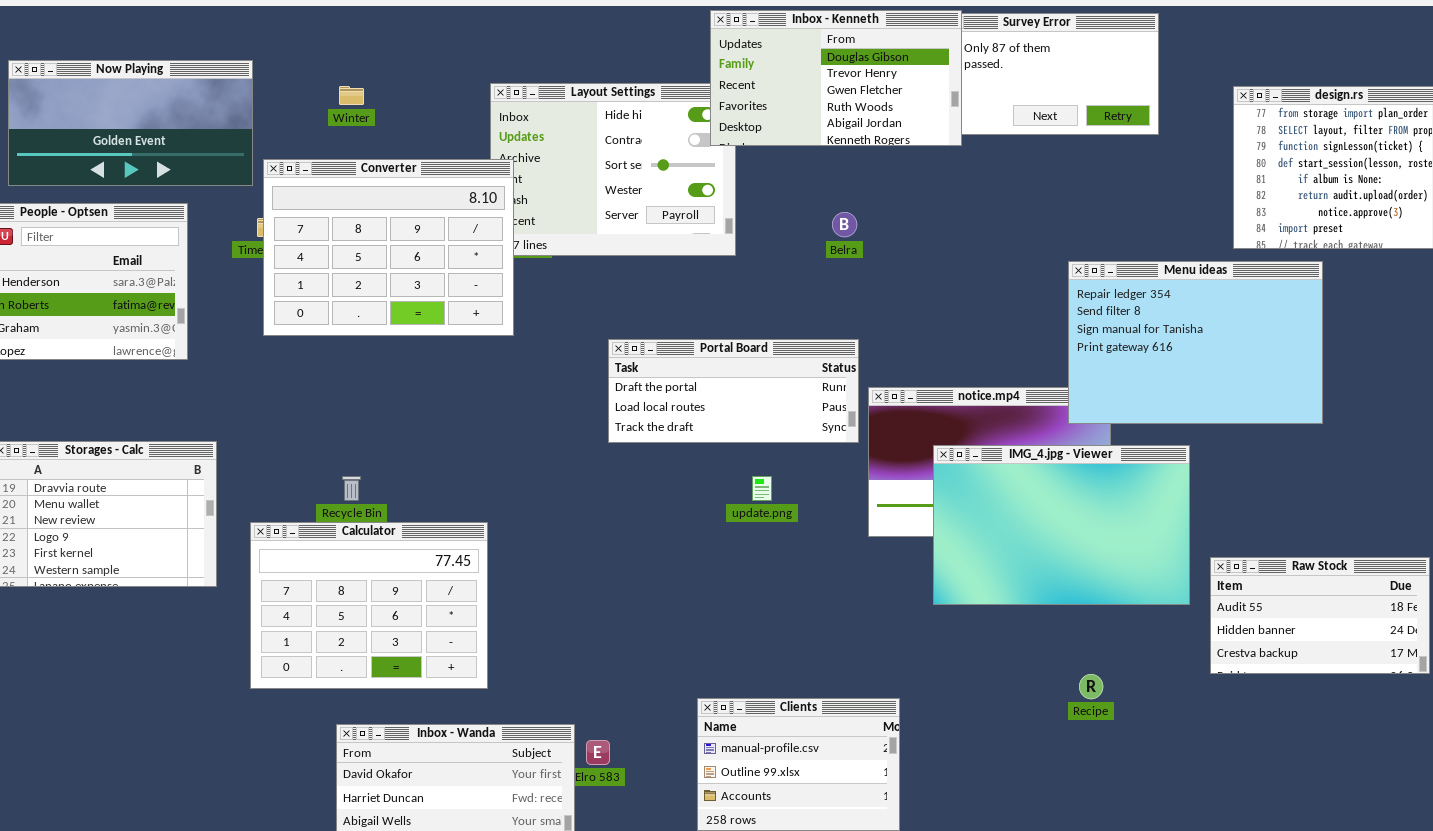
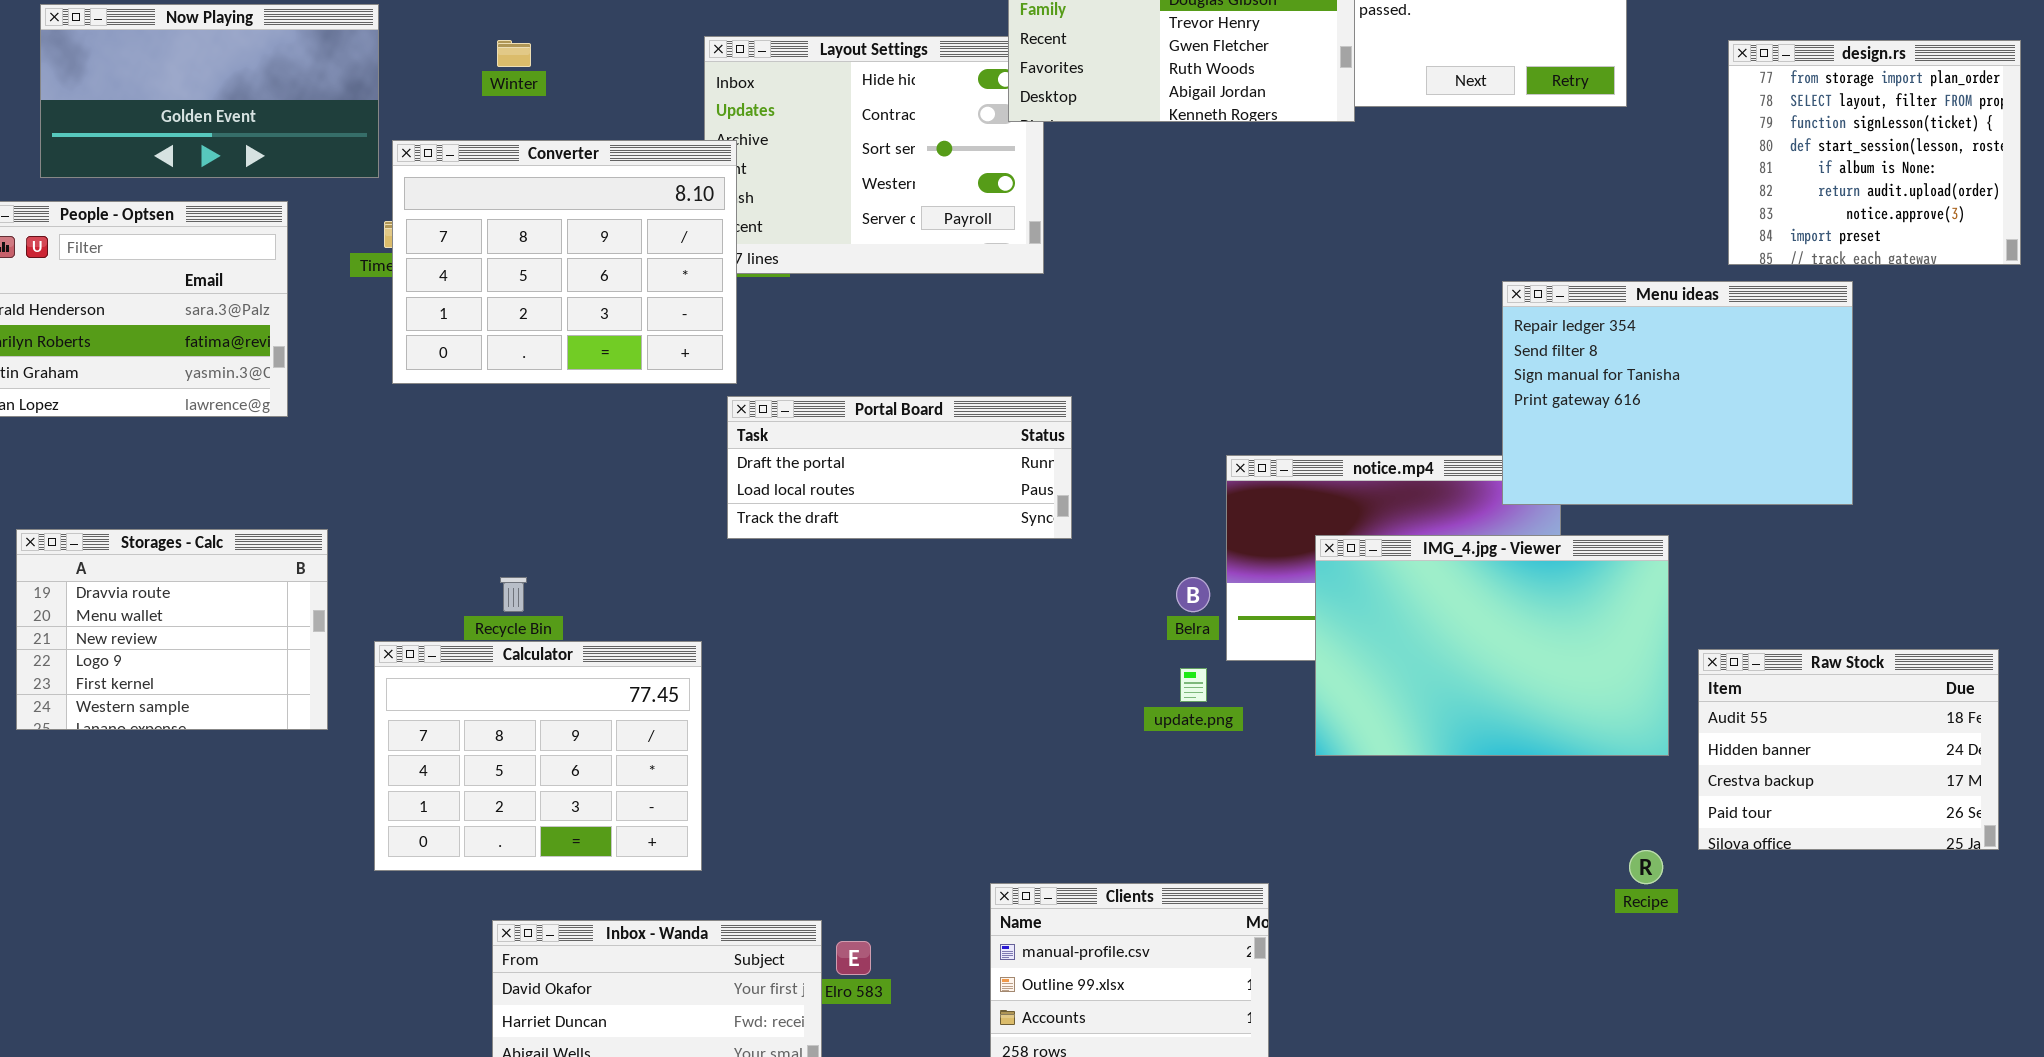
Belra: [832,212,857,237] -> [1176,577,1210,612], moved
Portal Board: [608,339,859,443] -> [727,396,1072,539], moved
update.png: [752,476,772,501] -> [1180,668,1207,702], moved
Raw Stock: [1210,557,1430,674] -> [1698,649,1999,850], resized
Recipe: [1079,674,1103,699] -> [1629,850,1663,884], moved

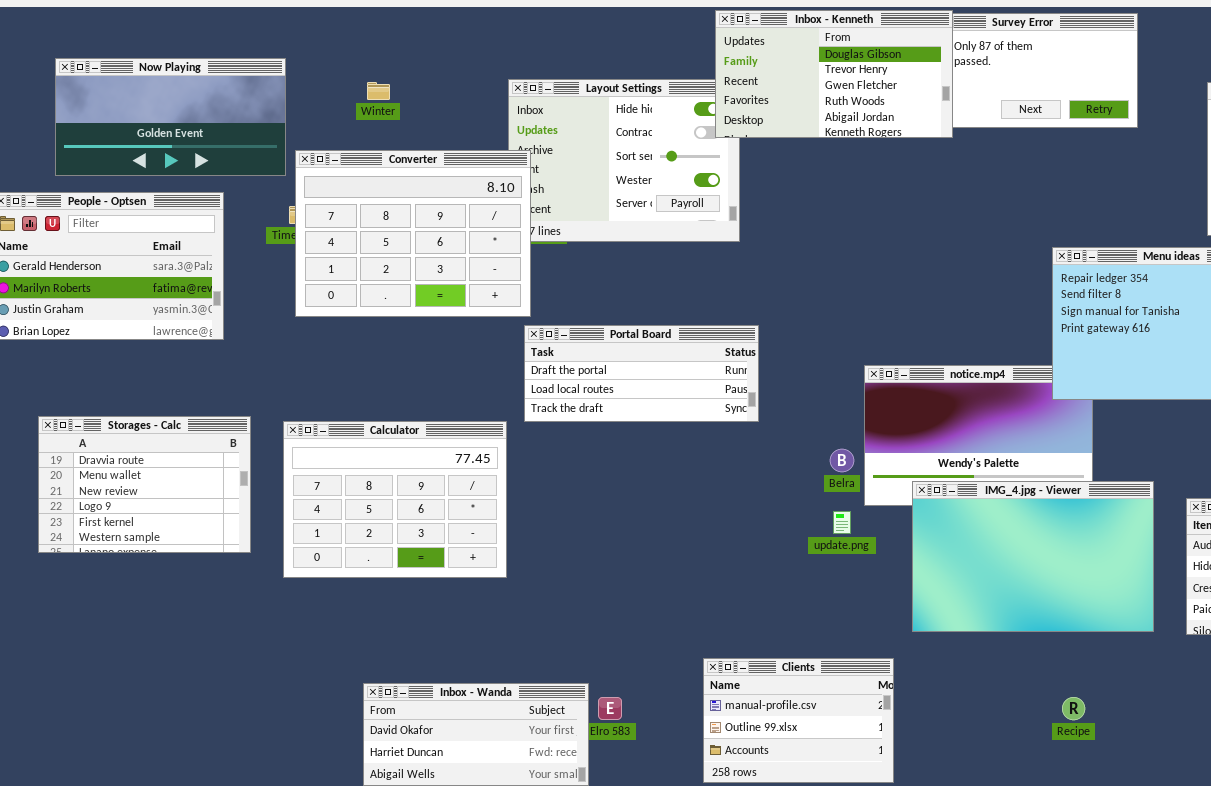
IMG_4.jpg - Viewer: [1315,535,1669,756] -> [912,481,1154,632], moved
Calculator: [374,641,702,871] -> [283,421,507,578], moved
Recipe: [1629,850,1663,884] -> [1062,697,1085,720], moved

